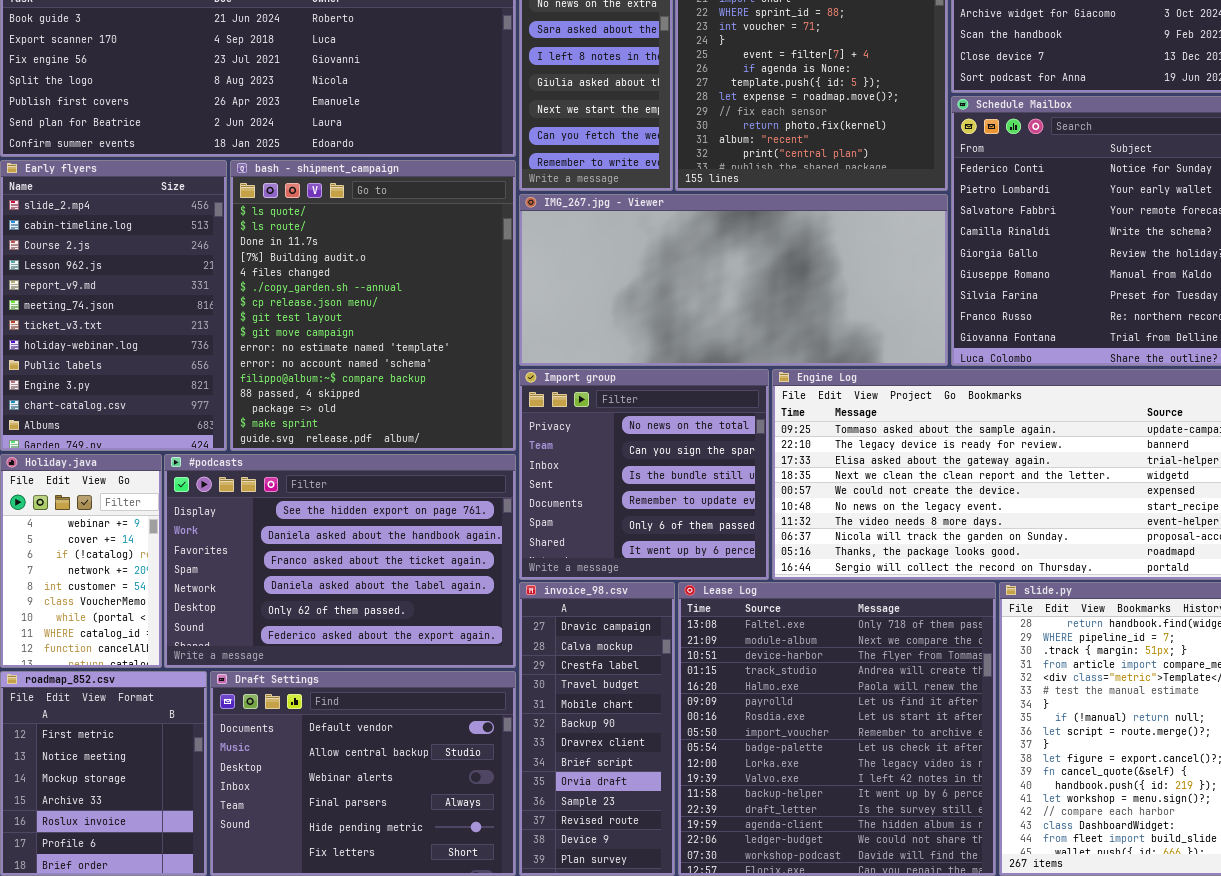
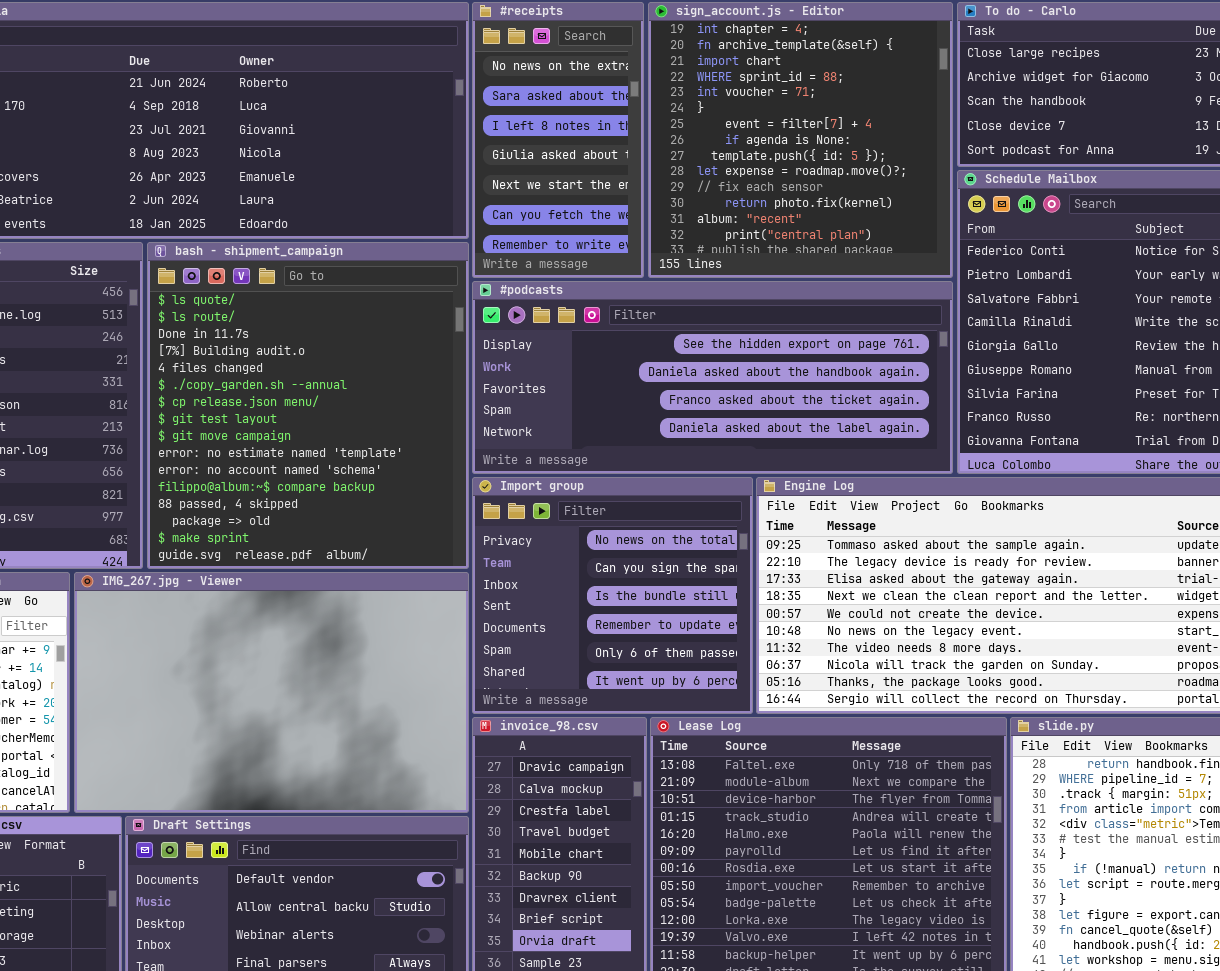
IMG_267.jpg - Viewer: [519,194,948,366] -> [74,572,469,813], moved, resized
#podcasts: [164,454,516,668] -> [472,281,953,474], moved, resized

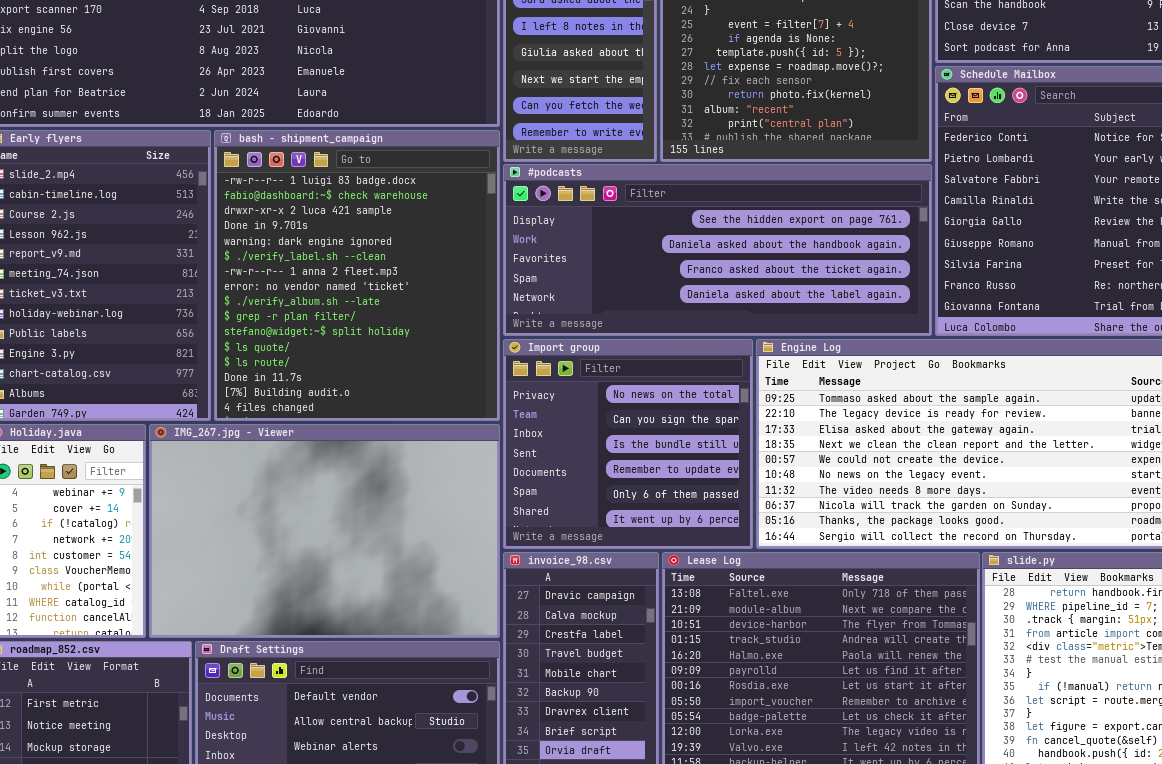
bash - shipment_campaign: [147,242,469,569] -> [214,130,500,421], scrolled up 11 rows

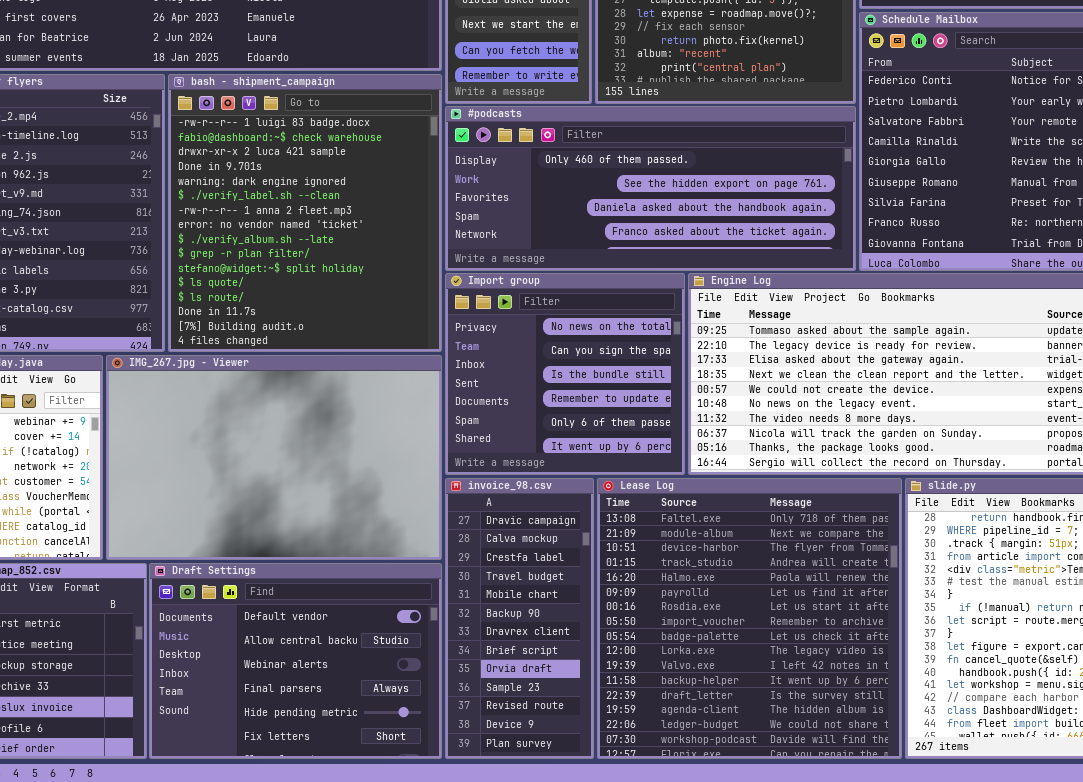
#podcasts: [503,164,932,336] -> [445,106,856,271], scrolled up 1 row

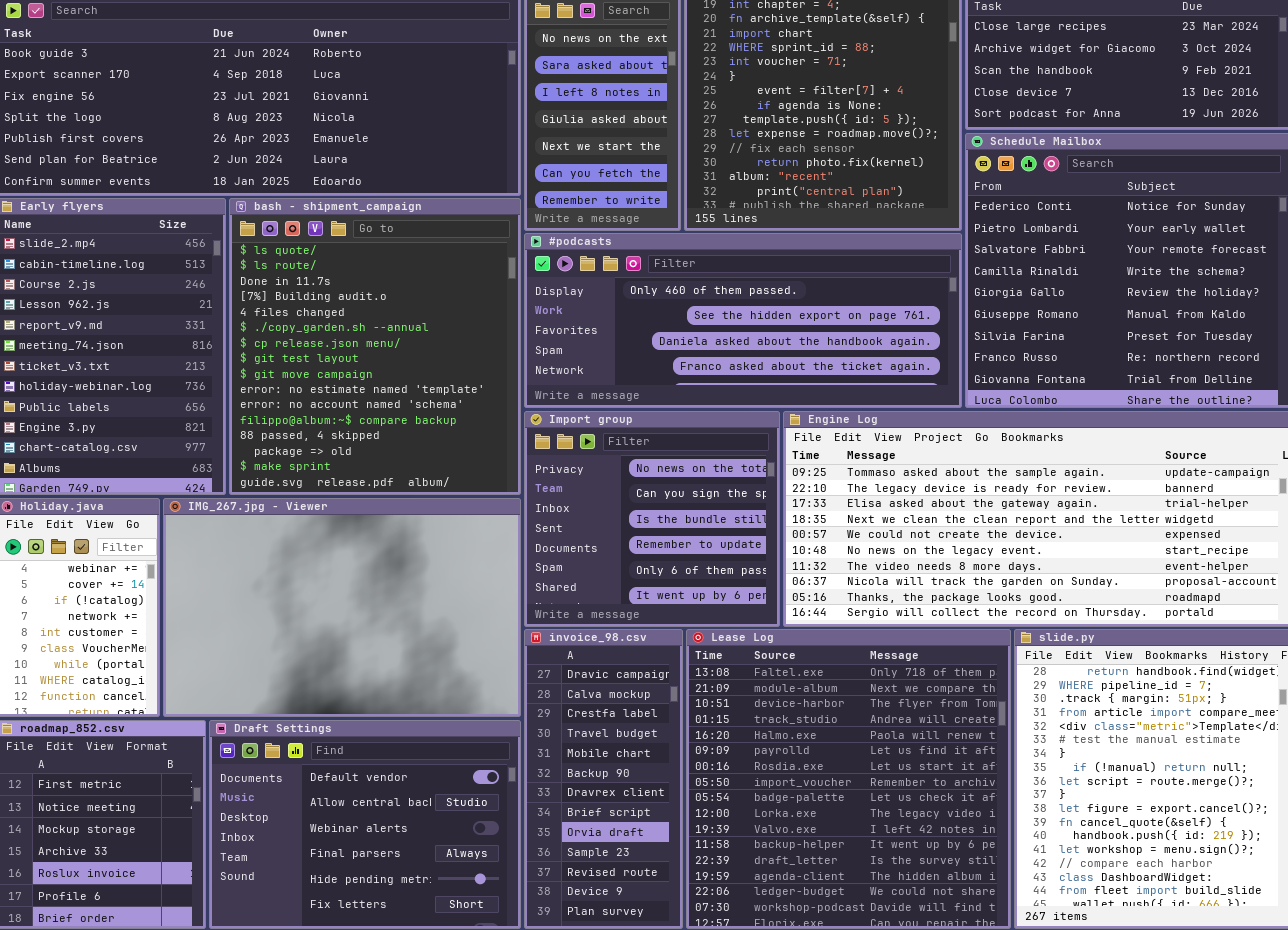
bash - shipment_campaign: [168,74,442,352] -> [229,198,521,495], scrolled down 11 rows

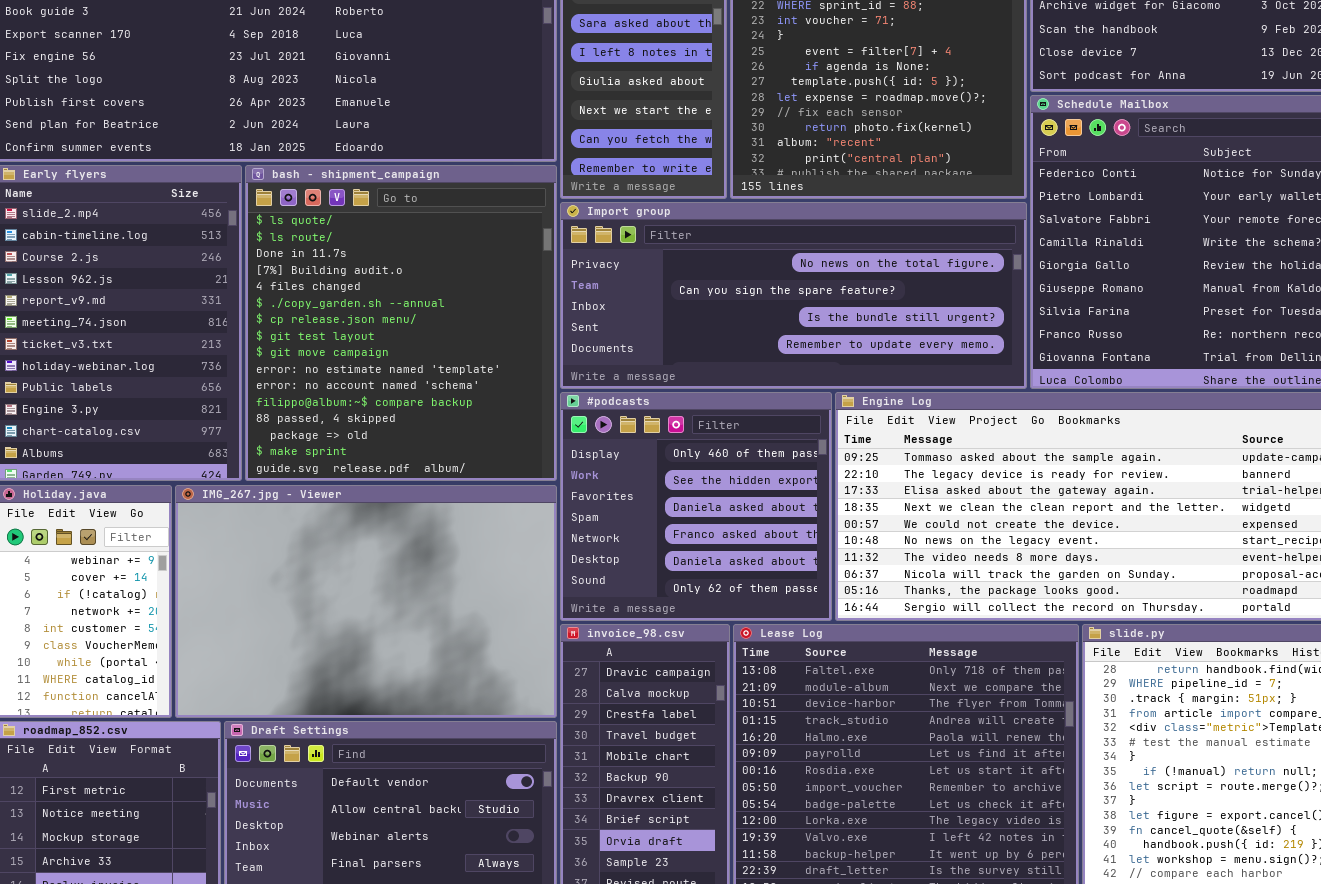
#podcasts: [524,233,962,408] -> [560,392,832,621], moved, resized
Import group: [524,411,780,627] -> [560,202,1027,389], moved, resized

